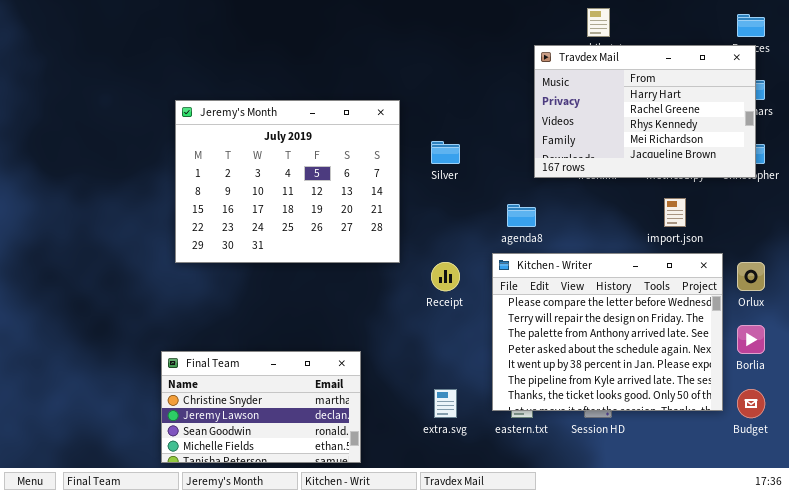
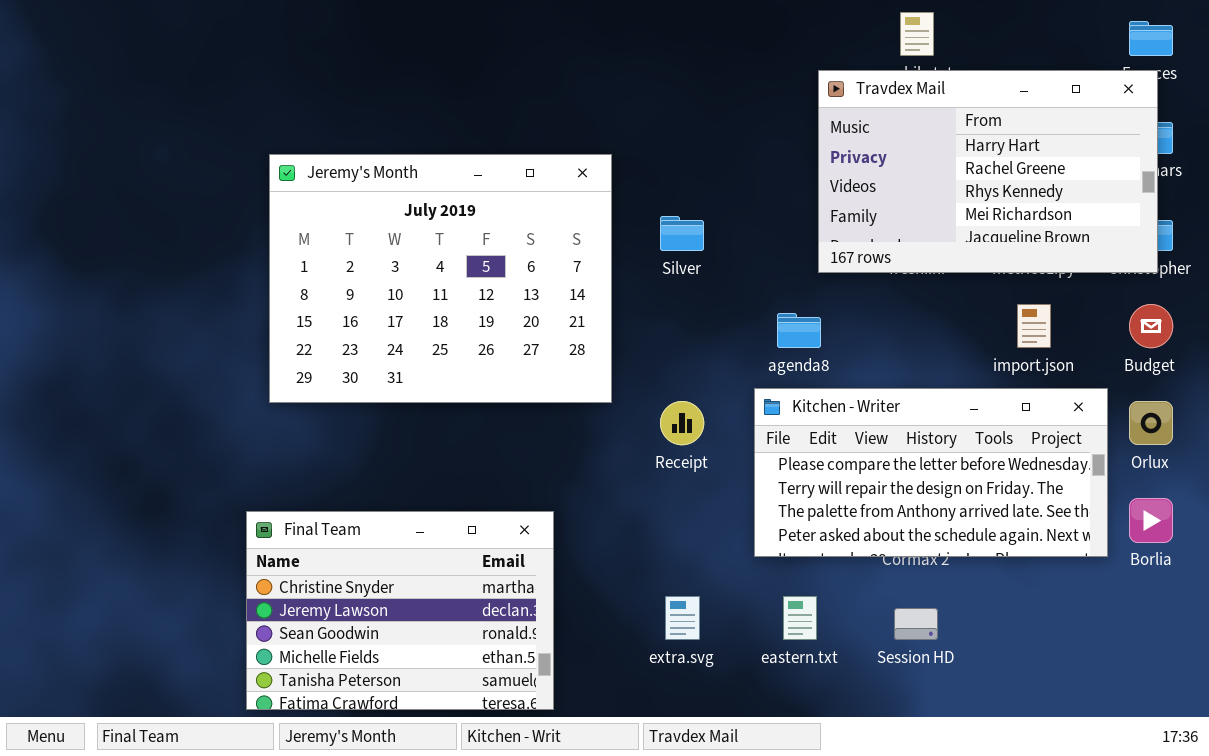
Kitchen - Writer: [492,253,723,411] -> [754,388,1108,557], resized
Final Team: [161,351,361,463] -> [246,511,554,710], resized
Budget: [737,389,765,418] -> [1129,304,1173,348], moved

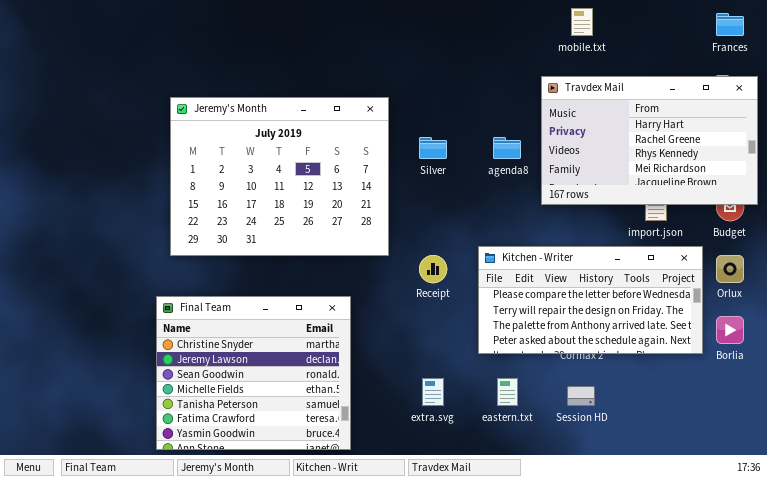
Travdex Mail: [818,70,1158,273] -> [541,76,758,205], moved
agenda8: [777,313,821,348] -> [493,137,521,159], moved
Final Team: [246,511,554,710] -> [156,296,351,450], resized

